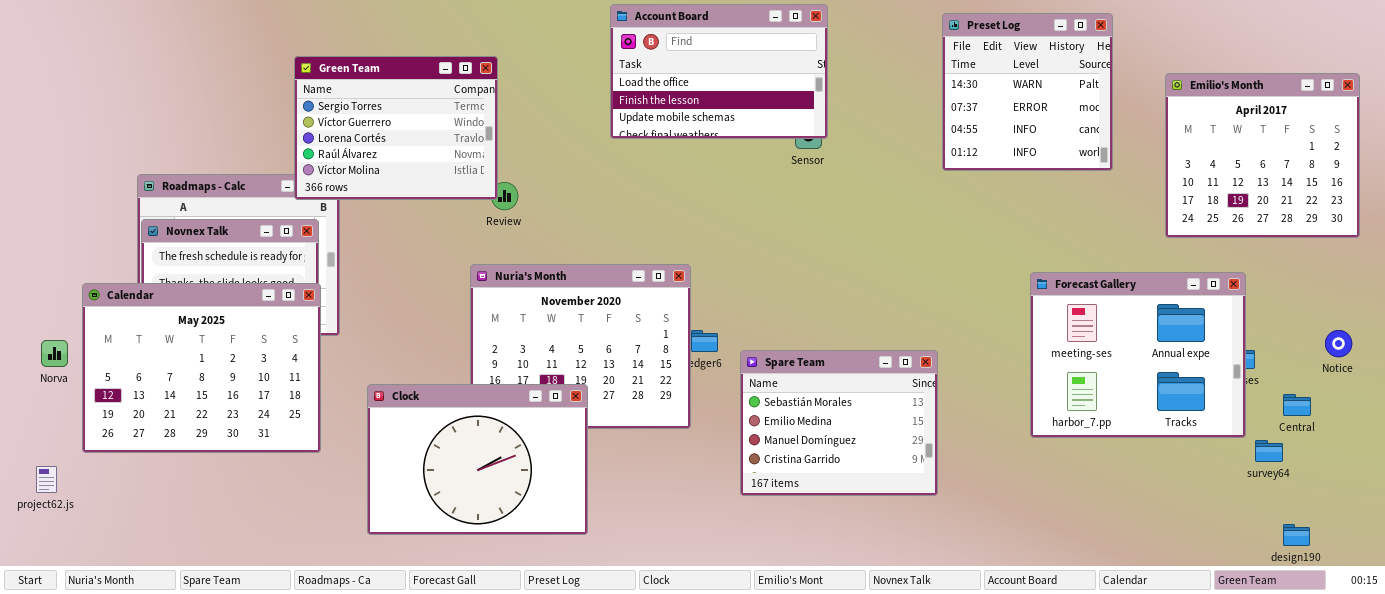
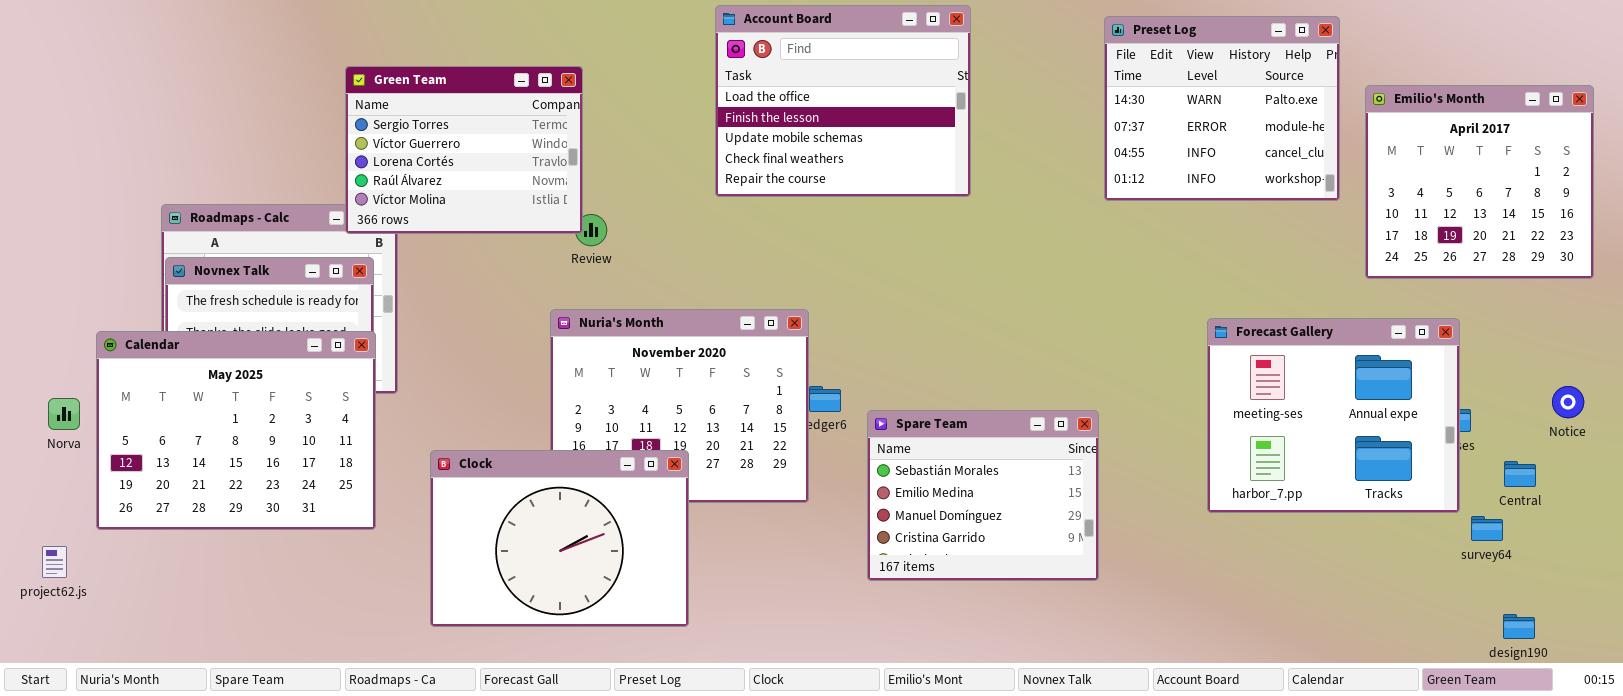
Account Board: [610,4,828,139] -> [715,5,971,197], resized
Preset Log: [942,13,1113,171] -> [1104,16,1340,201], resized

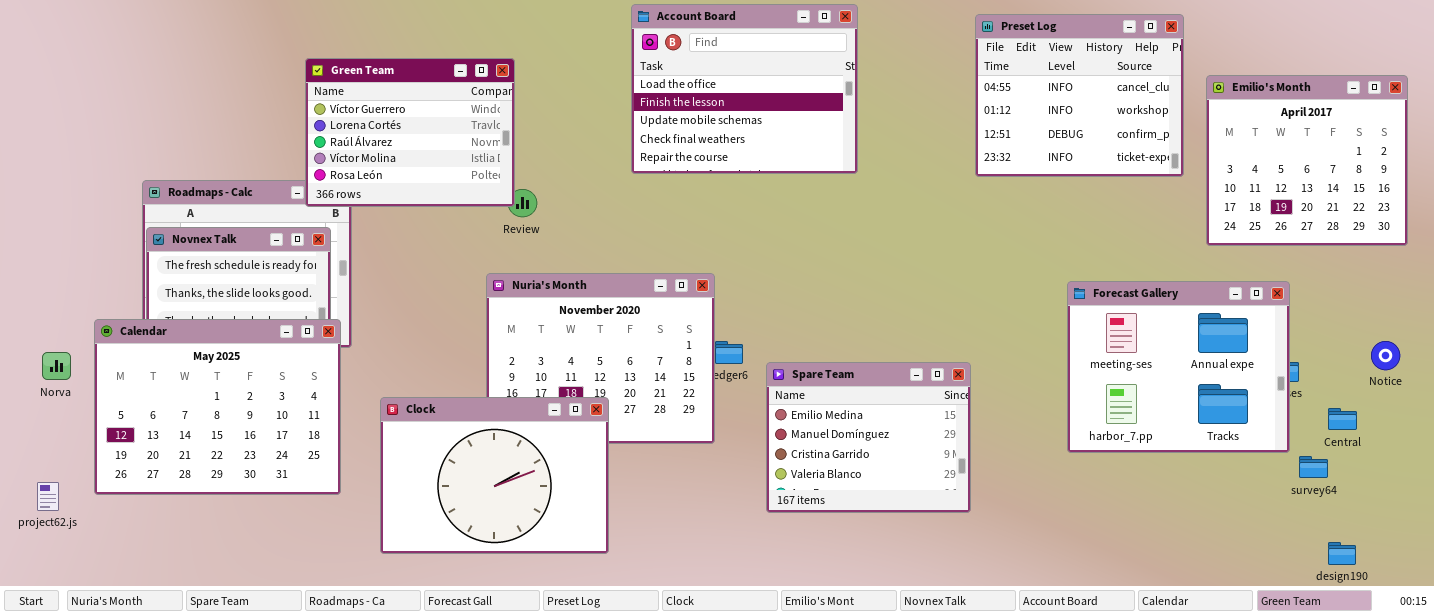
Preset Log: [1104,16,1340,201] -> [975,14,1184,177], scrolled down 2 rows
Green Team: [345,66,583,234] -> [305,58,515,207], scrolled down 1 row
Calendar: [96,331,376,530] -> [94,319,341,495], moved
Spare Team: [867,410,1099,581] -> [766,362,971,513], scrolled down 1 row

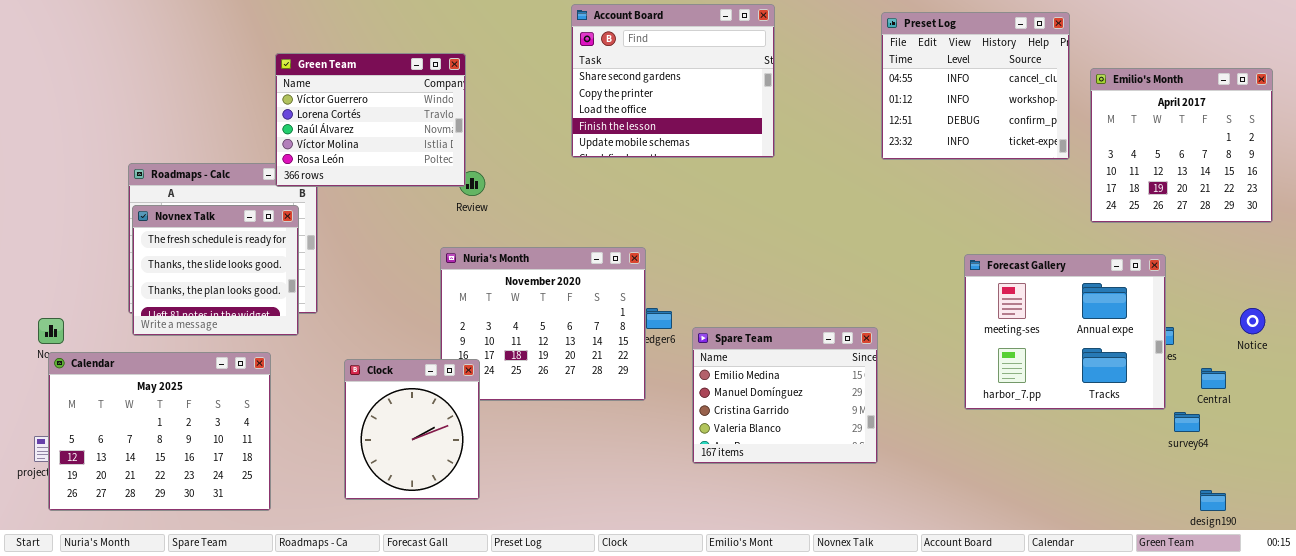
Account Board: [631,4,858,174] -> [571,4,775,158], scrolled up 2 rows
Calendar: [94,319,341,495] -> [48,352,271,511], moved
Clock: [380,397,609,554] -> [344,359,480,500], resized

